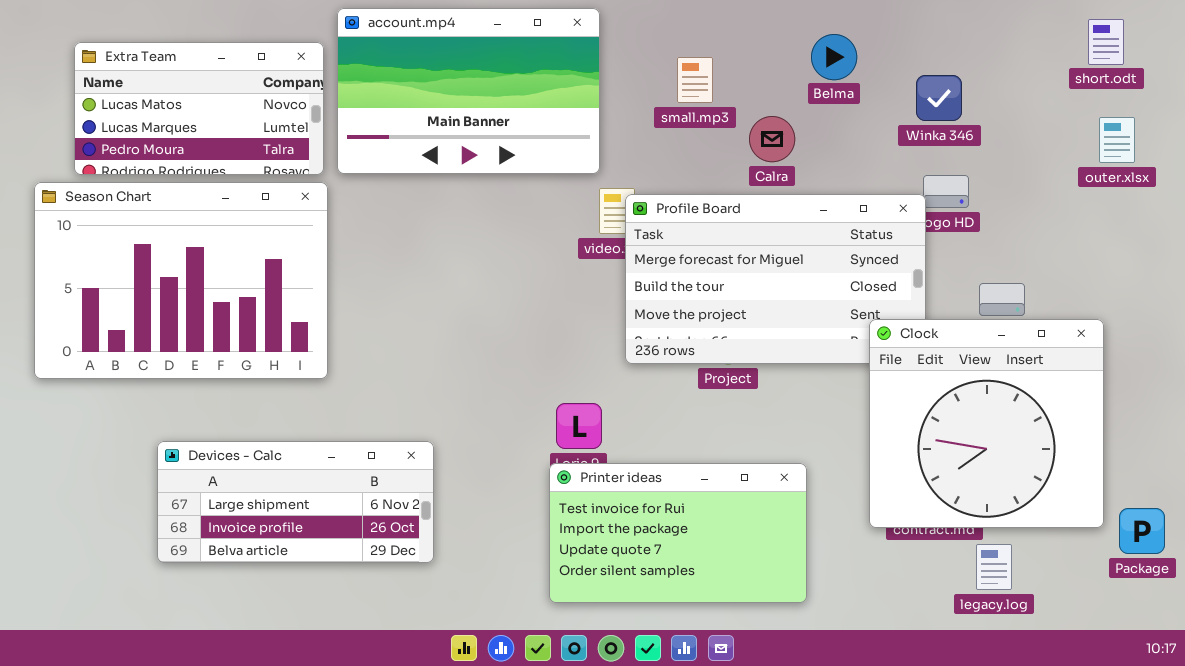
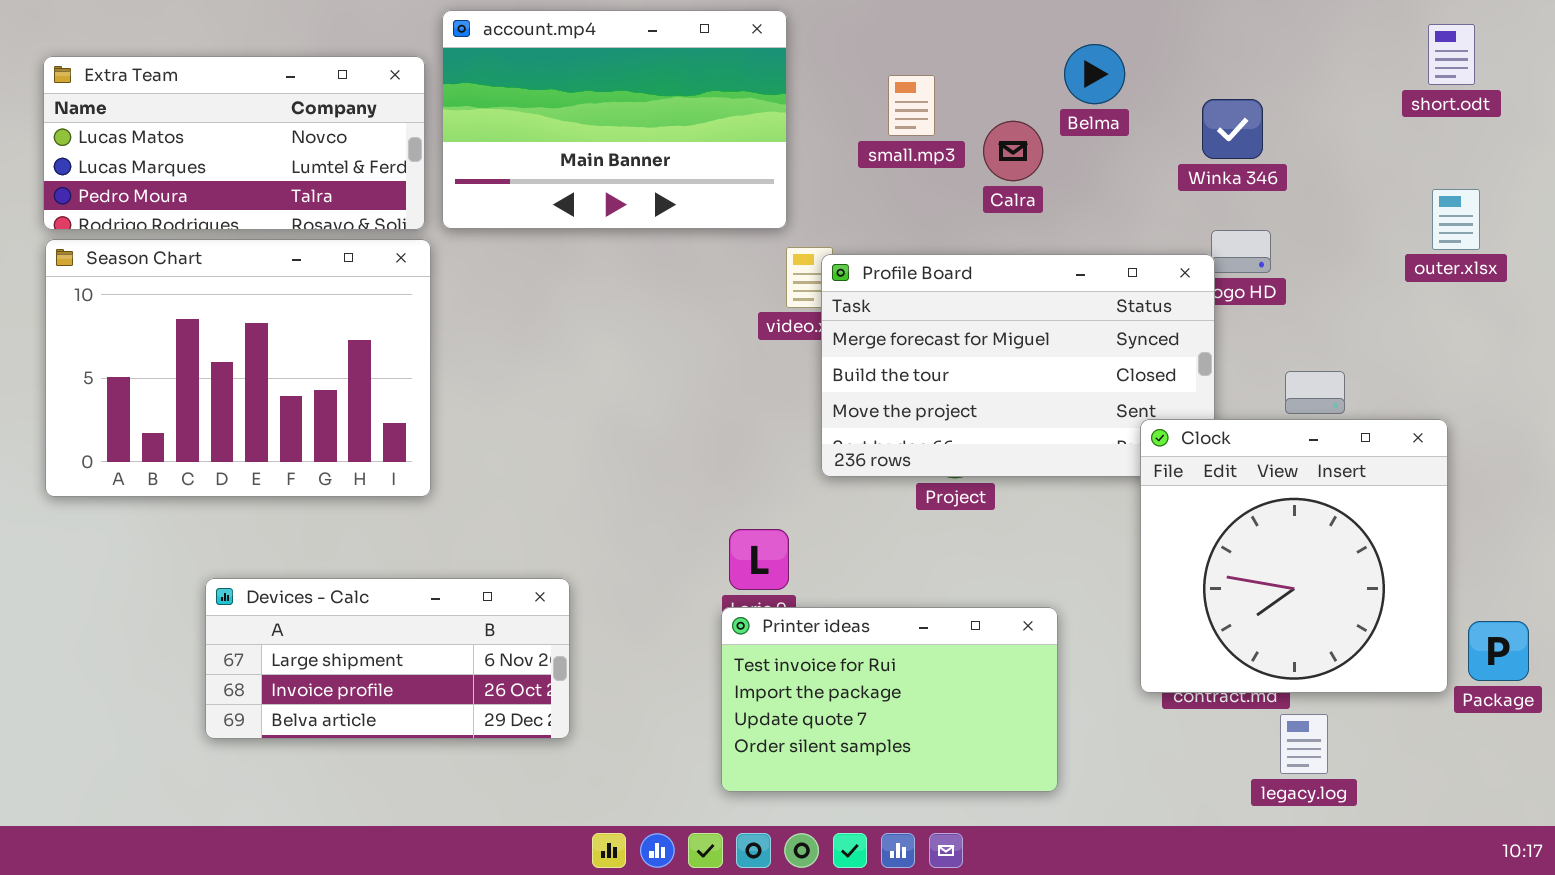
Extra Team: [74,42,324,175] -> [43,56,425,230], resized
Calra: [749,116,795,162] -> [983,121,1043,181], moved
outer.xlsx: [1099,117,1135,163] -> [1432,189,1480,250], moved
Package: [1119,508,1165,554] -> [1468,621,1529,681], moved

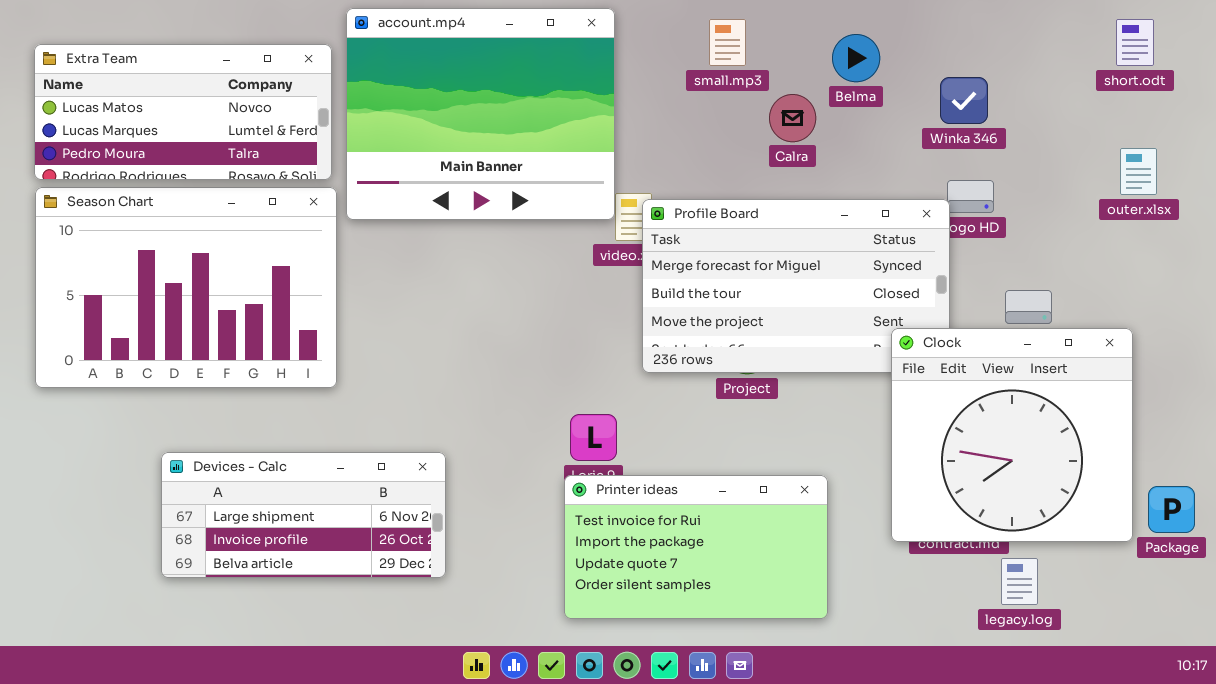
account.mp4: [442,10,787,229] -> [346,8,615,220], resized
small.mp3: [888,75,935,136] -> [709,19,746,66], moved

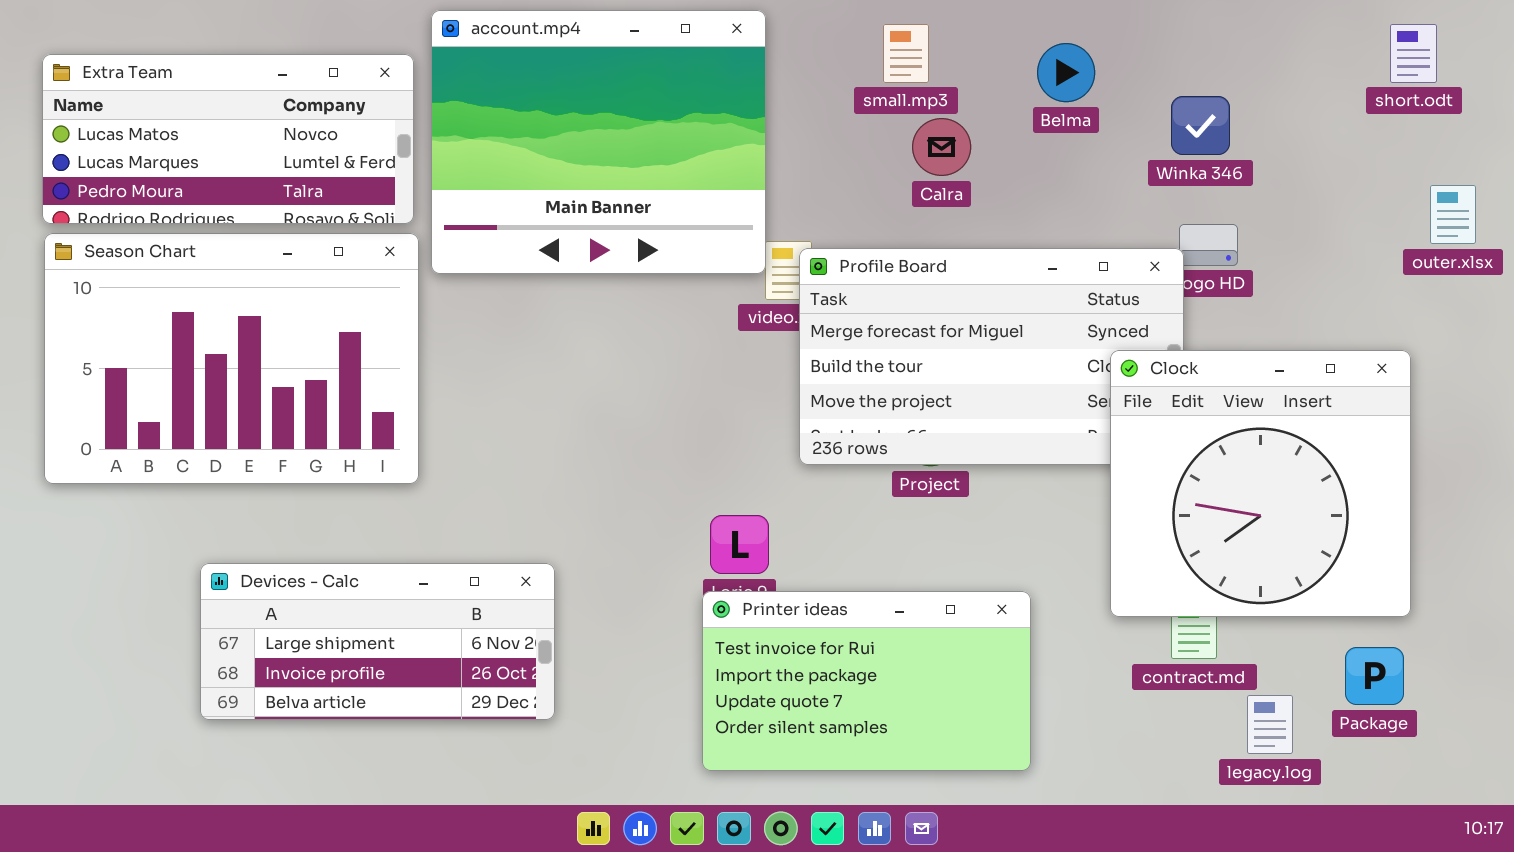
Calra: [769,94,816,142] -> [912,118,971,176], moved
outer.xlsx: [1120,148,1157,195] -> [1430,185,1476,244], moved
Clock: [891,328,1133,542] -> [1110,350,1411,617], moved
Package: [1148,486,1195,533] -> [1345,647,1404,705], moved

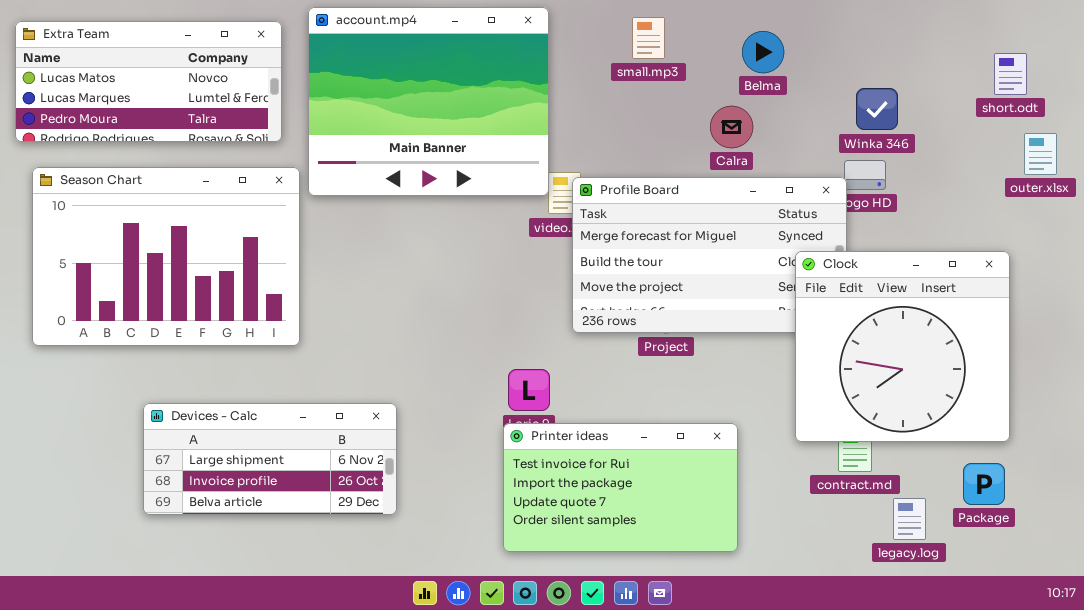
short.odt: [1390,24,1437,83] -> [994,53,1027,95], moved
Extra Team: [42,54,414,224] -> [15,21,282,142], moved
Winka 346: [1171,96,1230,155] -> [856,88,898,130], moved
Calra: [912,118,971,176] -> [710,106,753,148], moved

